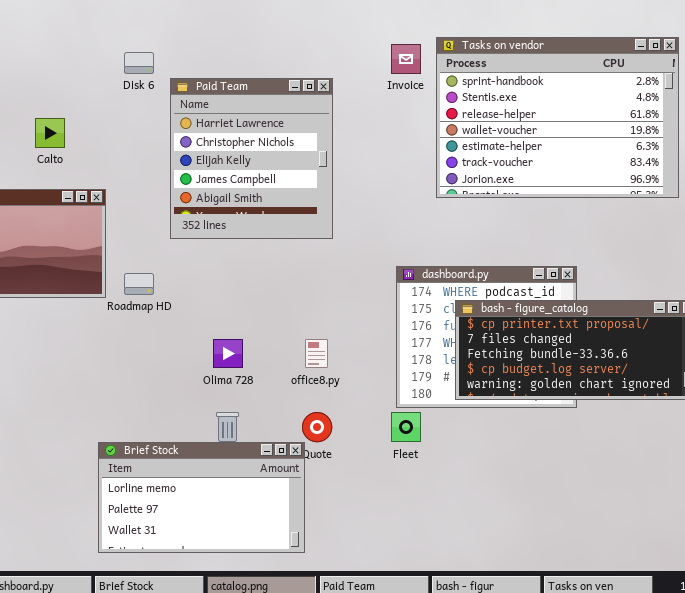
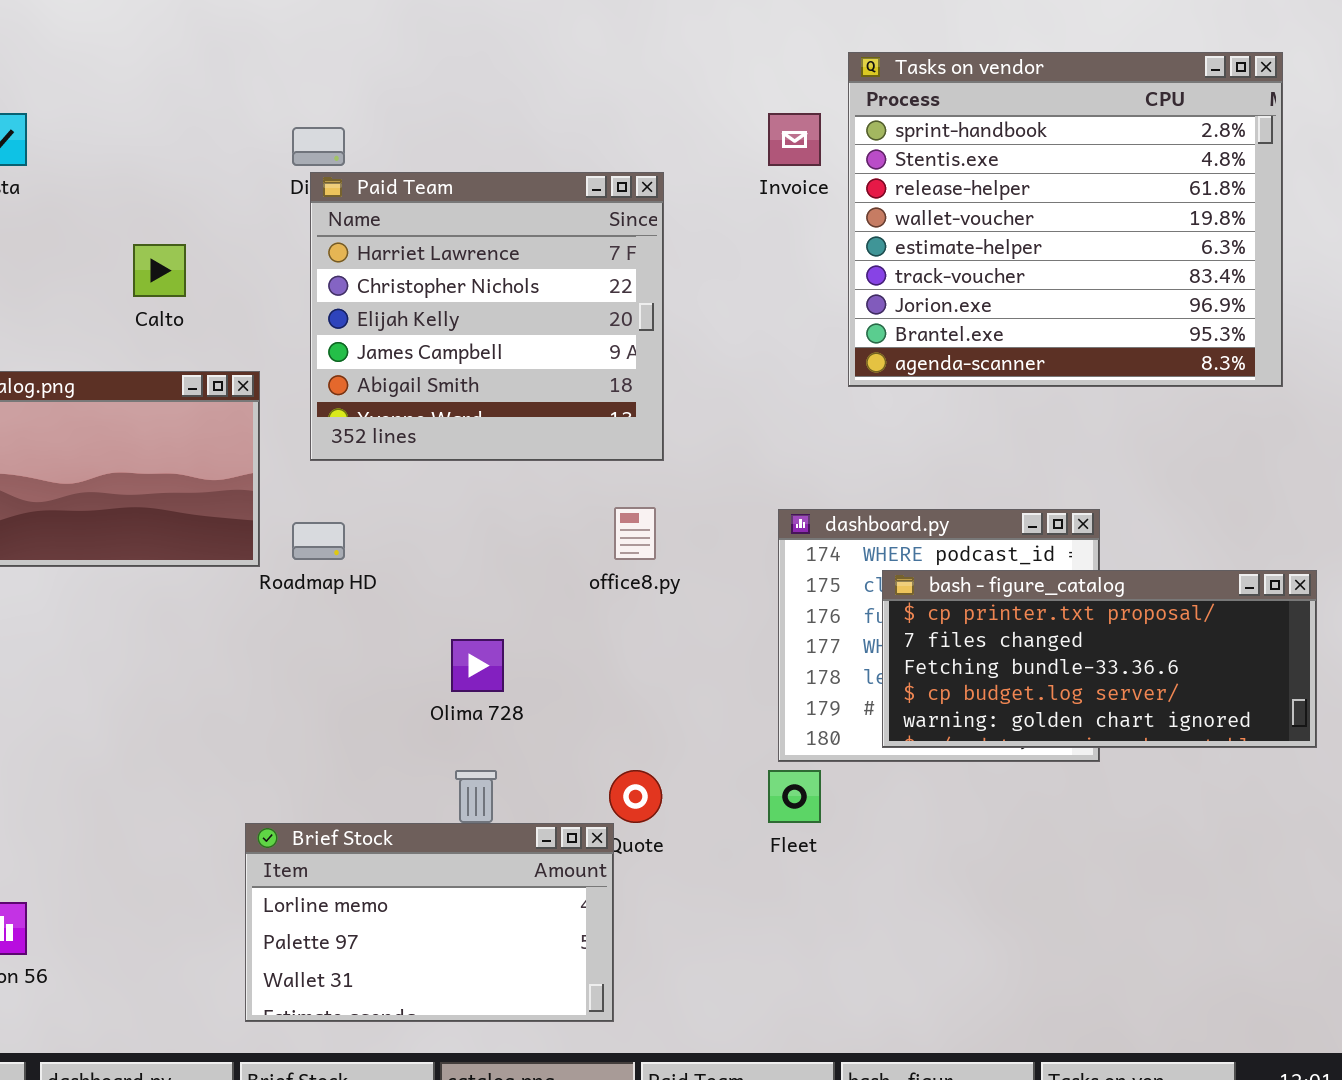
Tasks on vendor: [436,37,679,198] -> [848,52,1283,387], resized
Paid Team: [170,78,333,239] -> [310,172,664,461], resized
office8.py: [305,339,328,368] -> [614,507,656,560], moved

